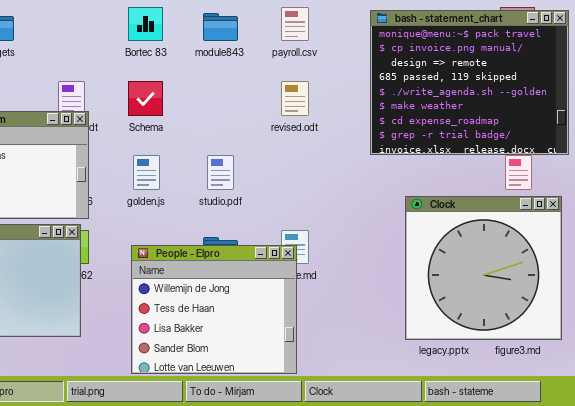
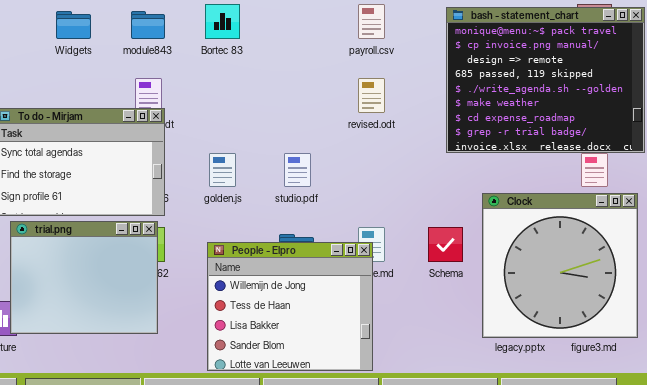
module843: [203,13,238,41] -> [131,11,165,39], moved
Schema: [128,81,163,116] -> [428,227,463,262], moved

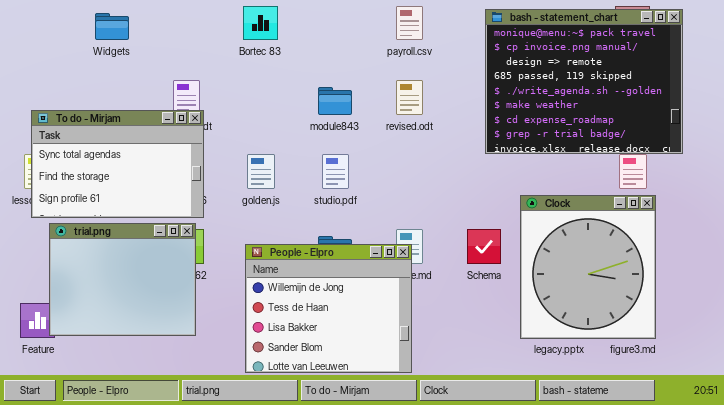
module843: [131,11,165,39] -> [318,87,352,115], moved
Clock: [482,193,638,338] -> [520,195,656,339], resized

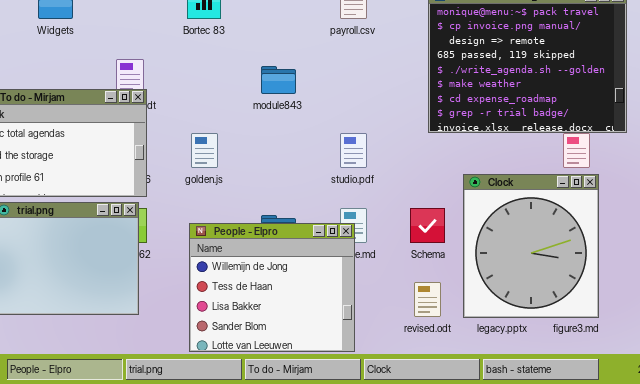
revised.odt: [396,80,423,115] -> [414,282,441,317], moved
studio.pdf: [322,154,349,189] -> [340,133,367,168], moved

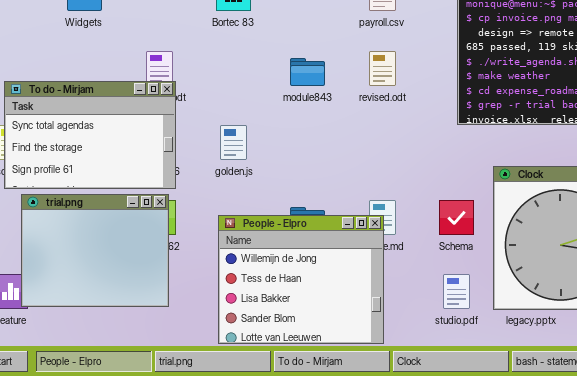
studio.pdf: [340,133,367,168] -> [443,274,470,309], moved
revised.odt: [414,282,441,317] -> [369,51,396,86], moved

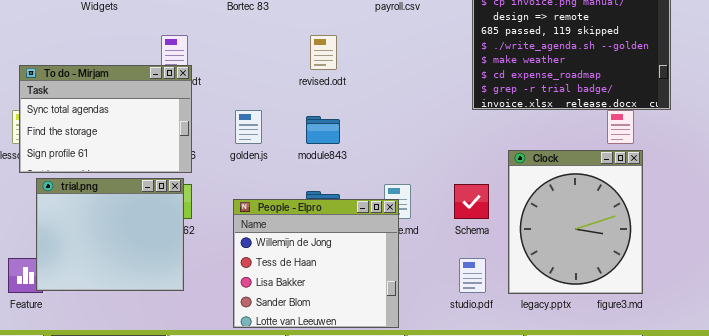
revised.odt: [369,51,396,86] -> [310,35,337,70], moved
module843: [290,58,325,86] -> [306,116,340,144], moved

